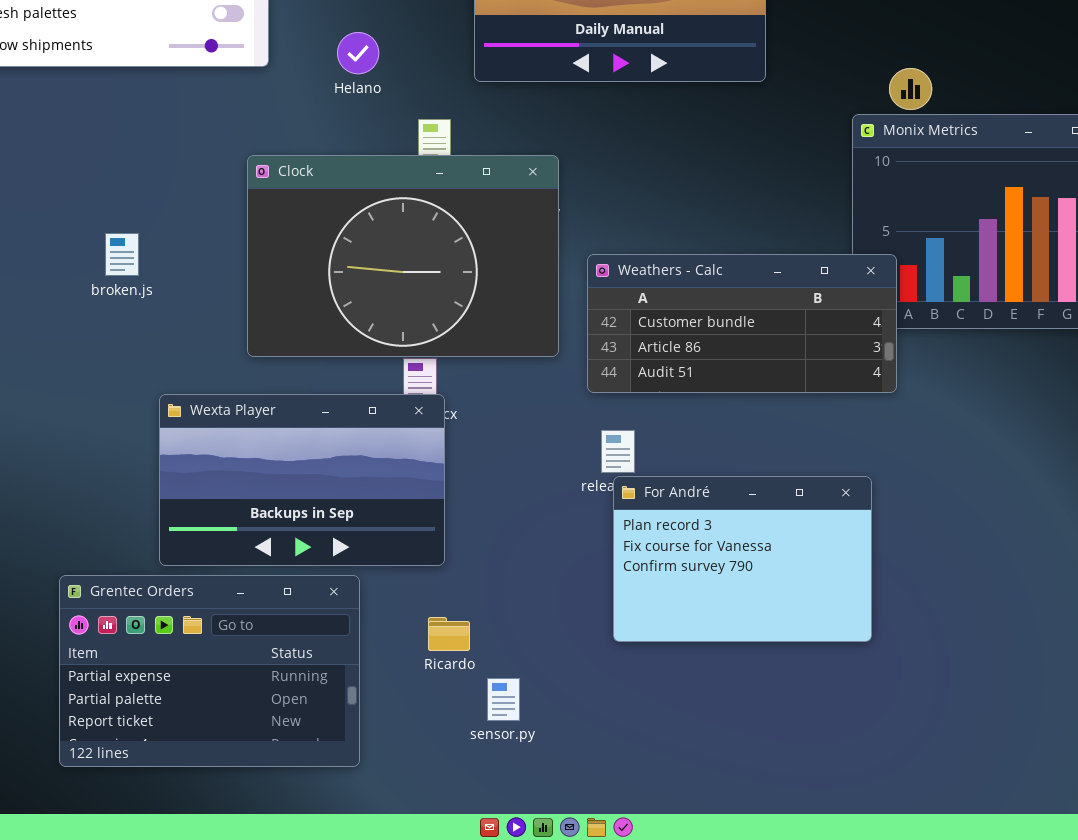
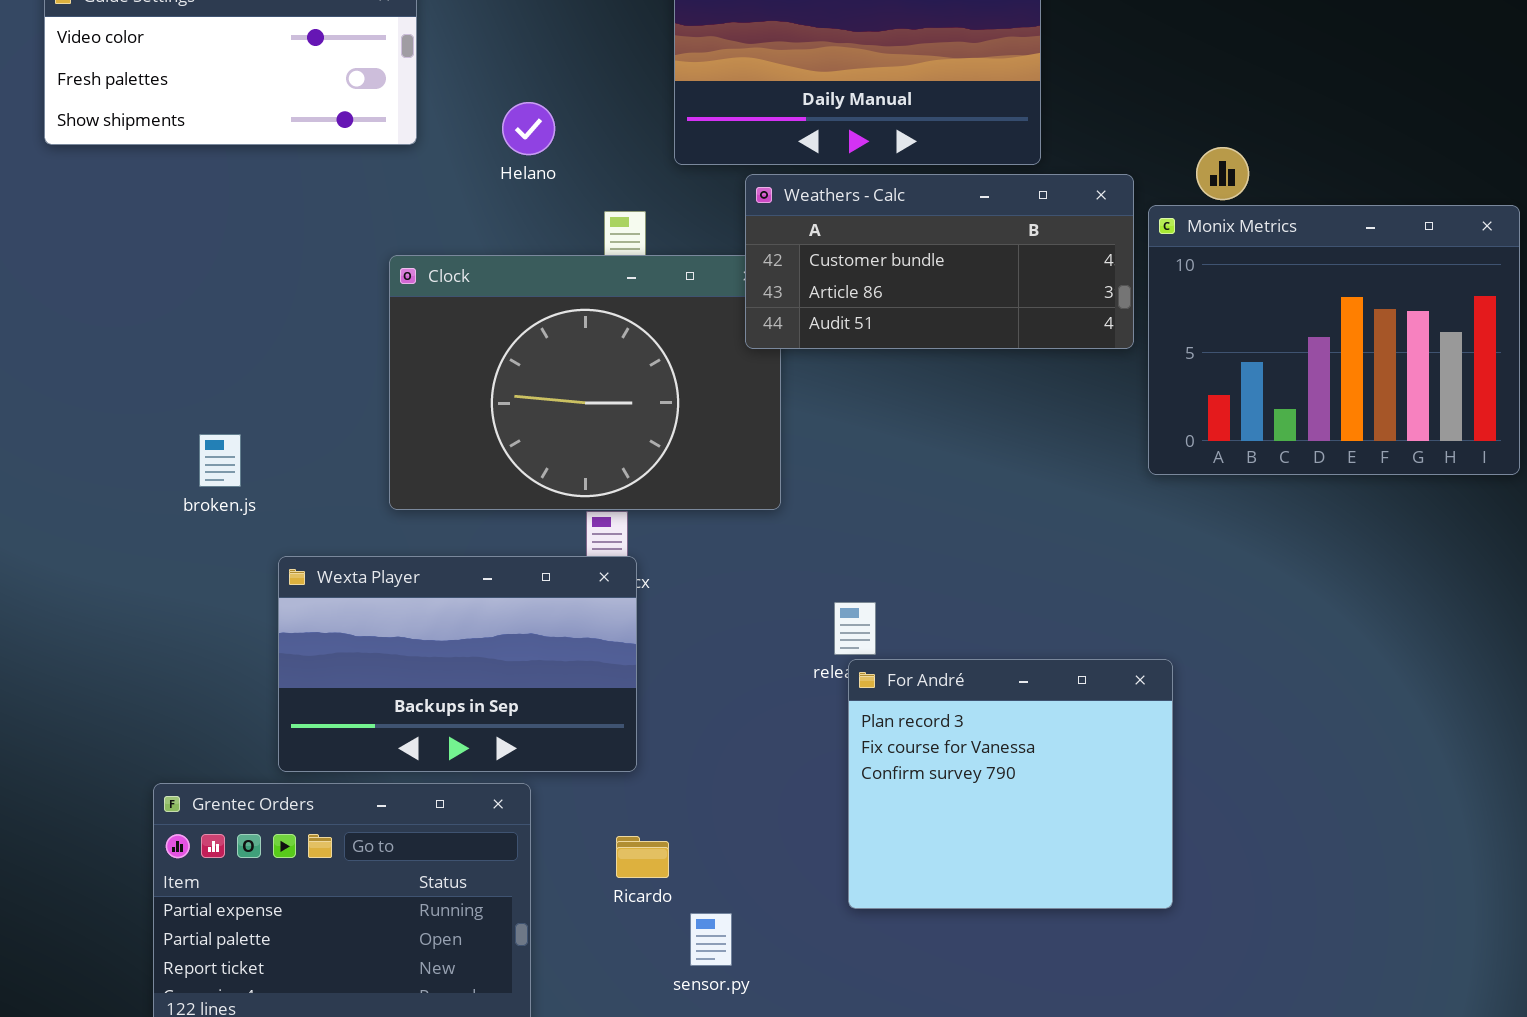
broken.js: [105,233,139,276] -> [199,434,241,487], moved
Weathers - Calc: [587,254,897,393] -> [745,174,1134,349], moved
For André: [613,476,872,642] -> [848,659,1173,909], resized

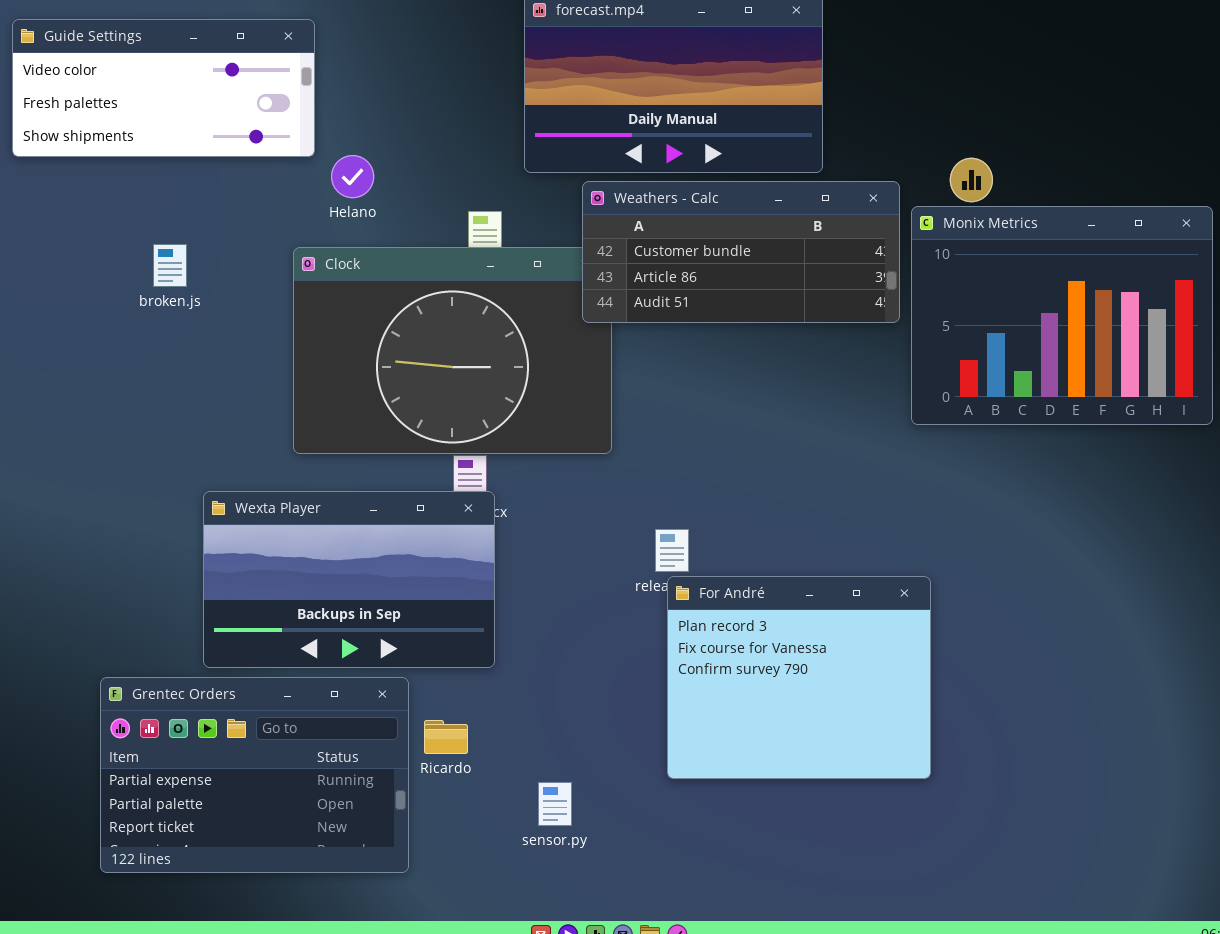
Helano: [502,102,555,155] -> [331,155,374,198], moved
broken.js: [199,434,241,487] -> [153,244,187,287], moved
Ricardo: [616,836,669,878] -> [424,720,468,754], moved

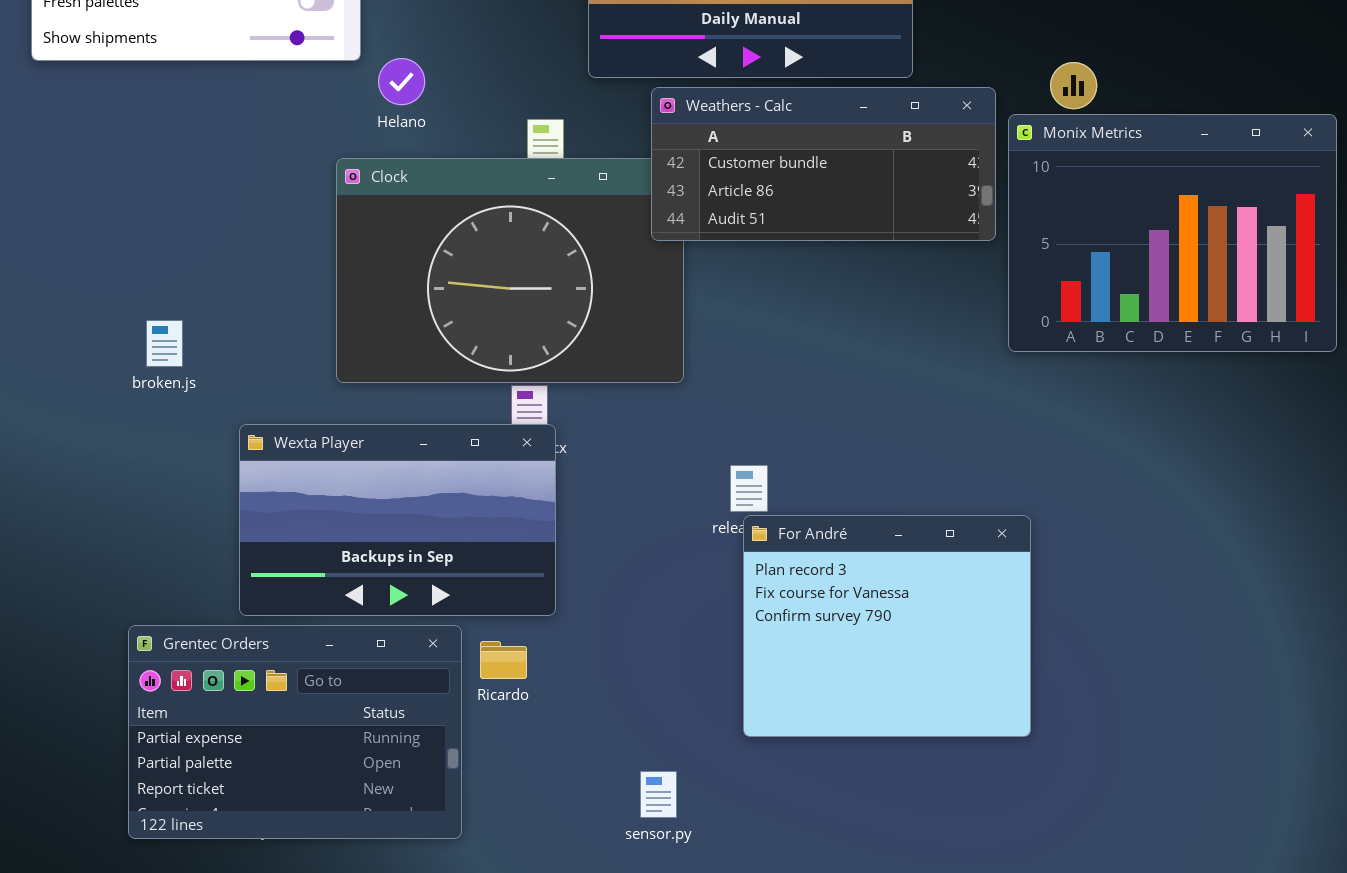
broken.js: [153,244,187,287] -> [146,320,183,367], moved
Ricardo: [424,720,468,754] -> [480,641,527,679], moved
sensor.py: [538,782,572,826] -> [640,771,677,818], moved

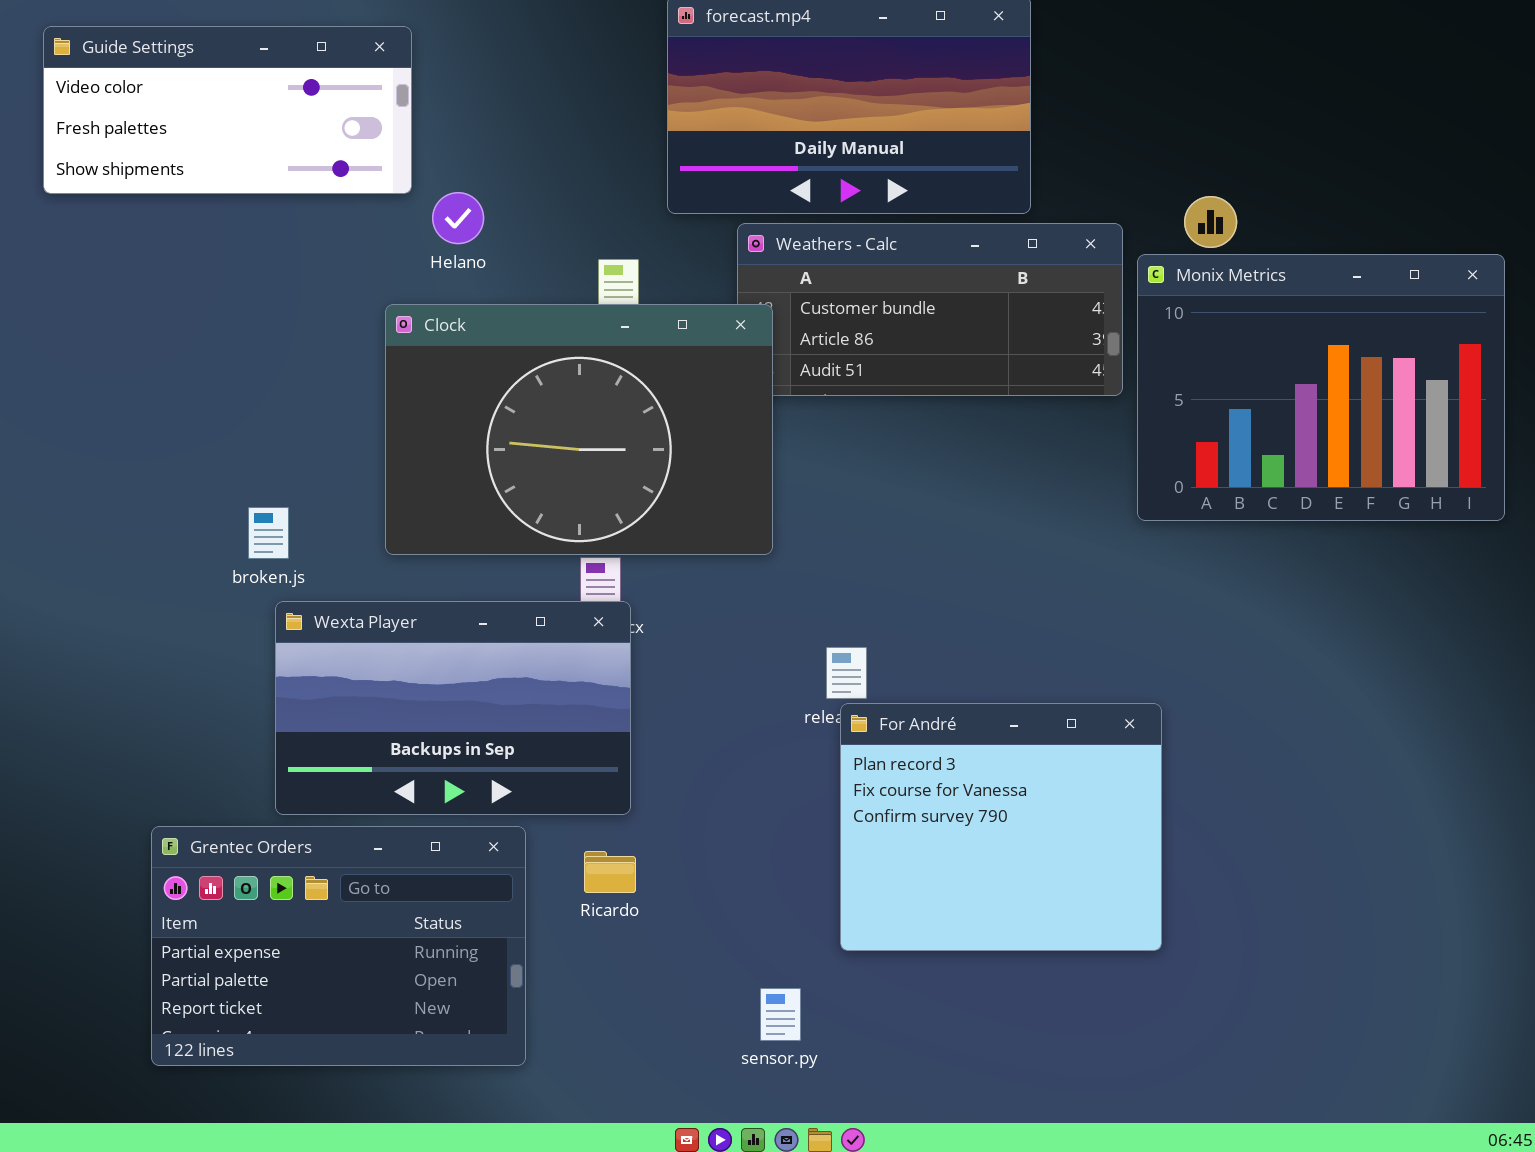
Clock: [336,158,684,383] -> [385,304,773,555], raised
broken.js: [146,320,183,367] -> [248,507,289,559], moved
Ricardo: [480,641,527,679] -> [584,851,636,893], moved
sensor.py: [640,771,677,818] -> [760,988,801,1041], moved

